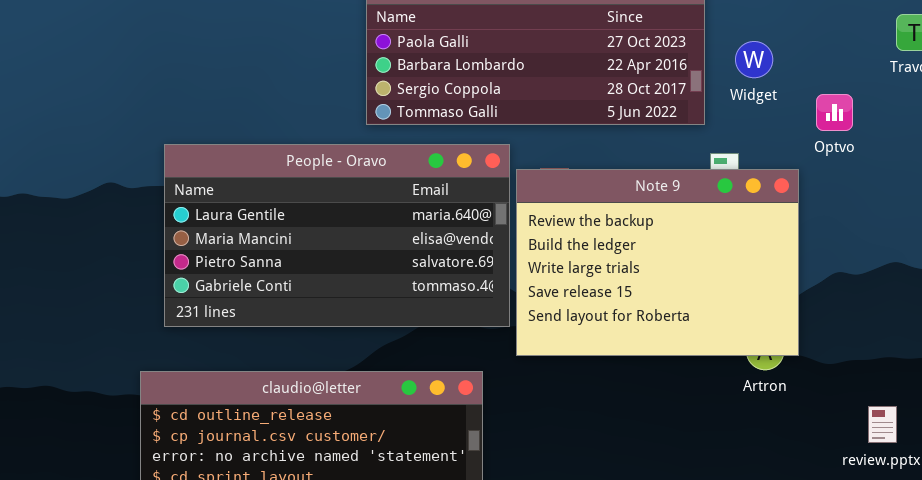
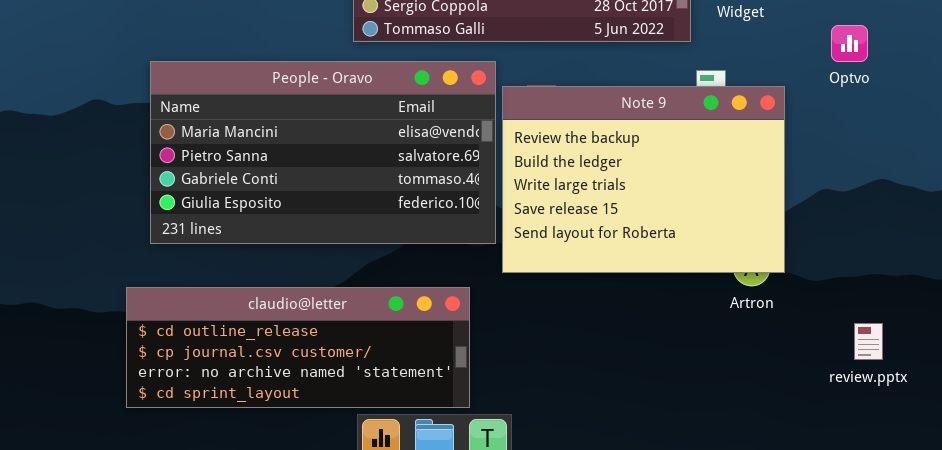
Optvo: [816,94,853,131] -> [831,25,868,62], moved
People - Oravo: [164,144,510,327] -> [150,61,496,244], scrolled down 1 row

